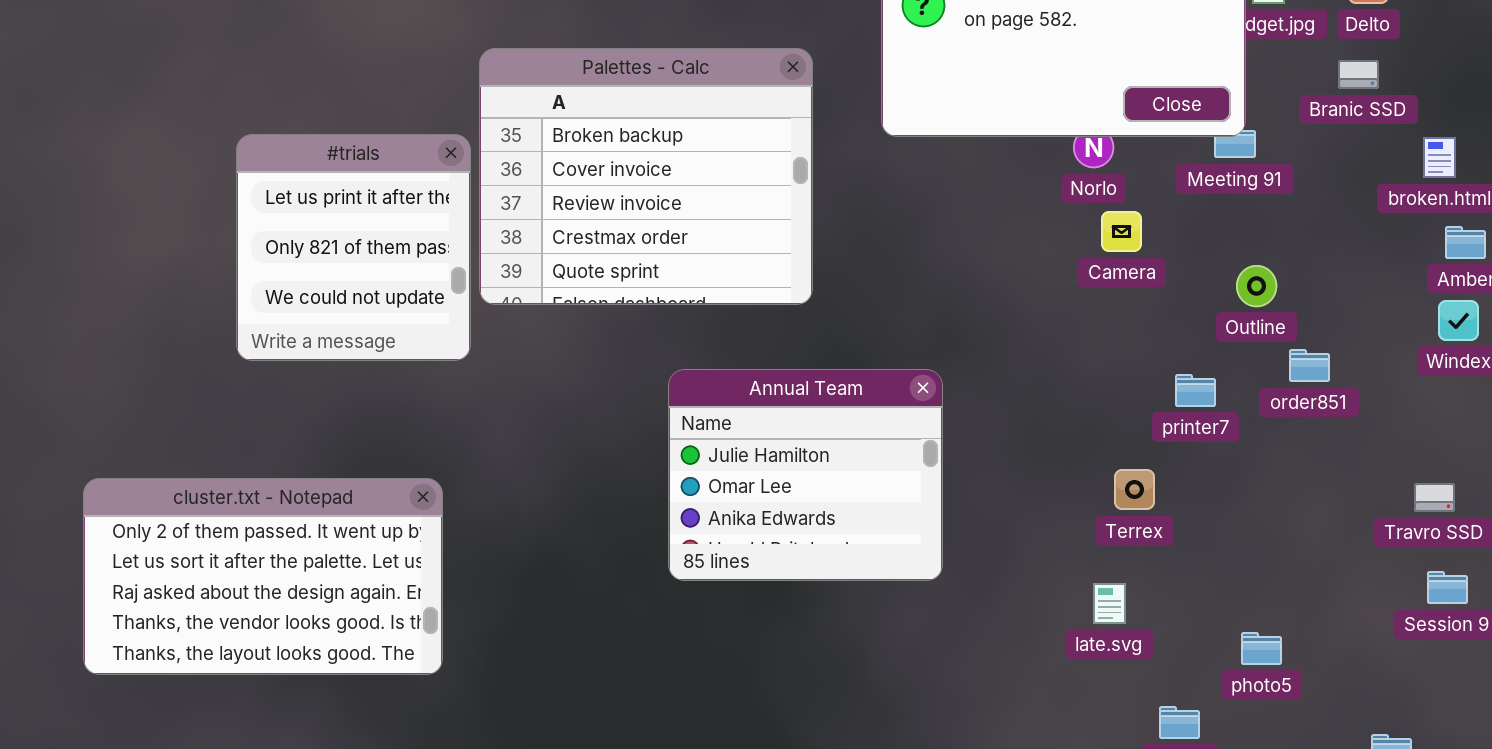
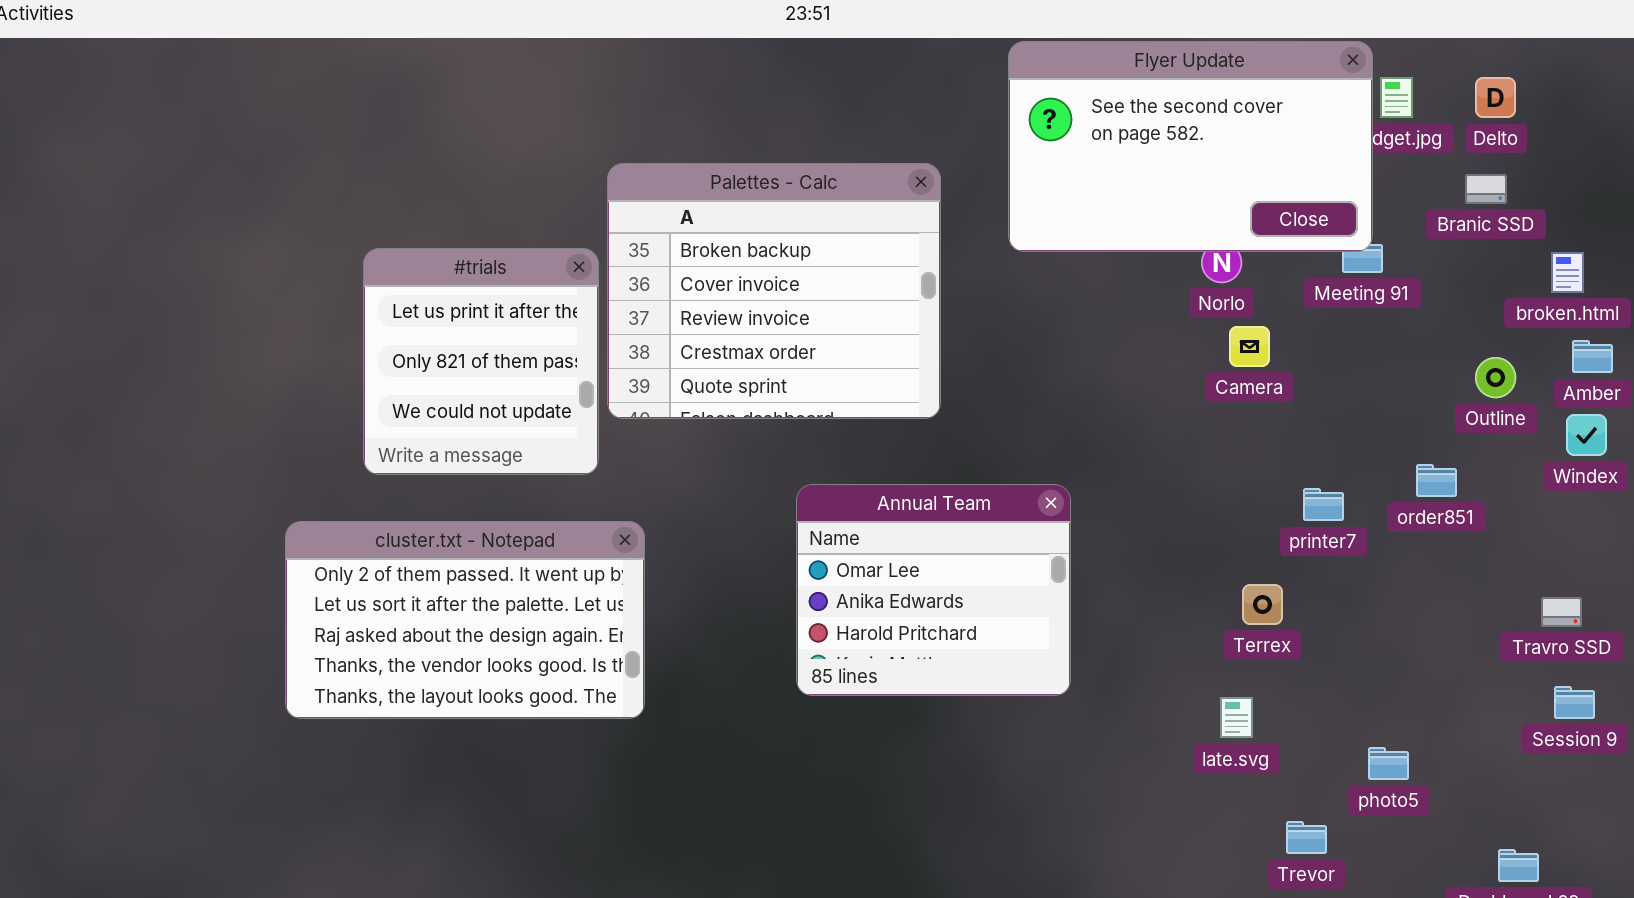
Outline: [1236,265,1277,307] -> [1475,357,1516,398], moved
Annual Team: [668,369,943,581] -> [796,484,1071,696], scrolled down 1 row
cluster.txt - Notepad: [83,478,443,675] -> [285,521,645,719], moved

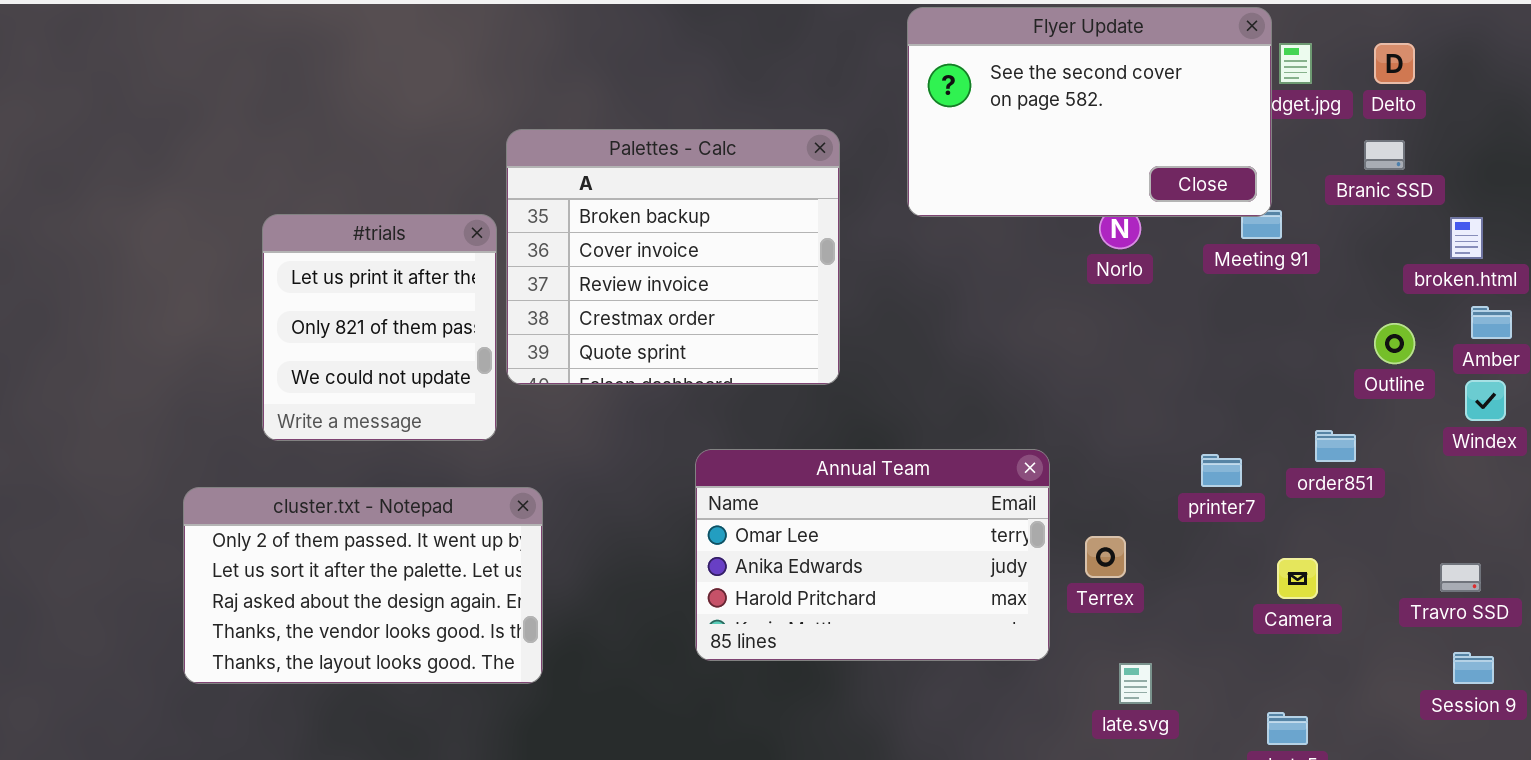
Camera: [1229,326,1270,367] -> [1277,558,1318,599], moved
Annual Team: [796,484,1071,696] -> [695,449,1050,661], resized
Terrex: [1242,584,1283,625] -> [1085,536,1126,578], moved

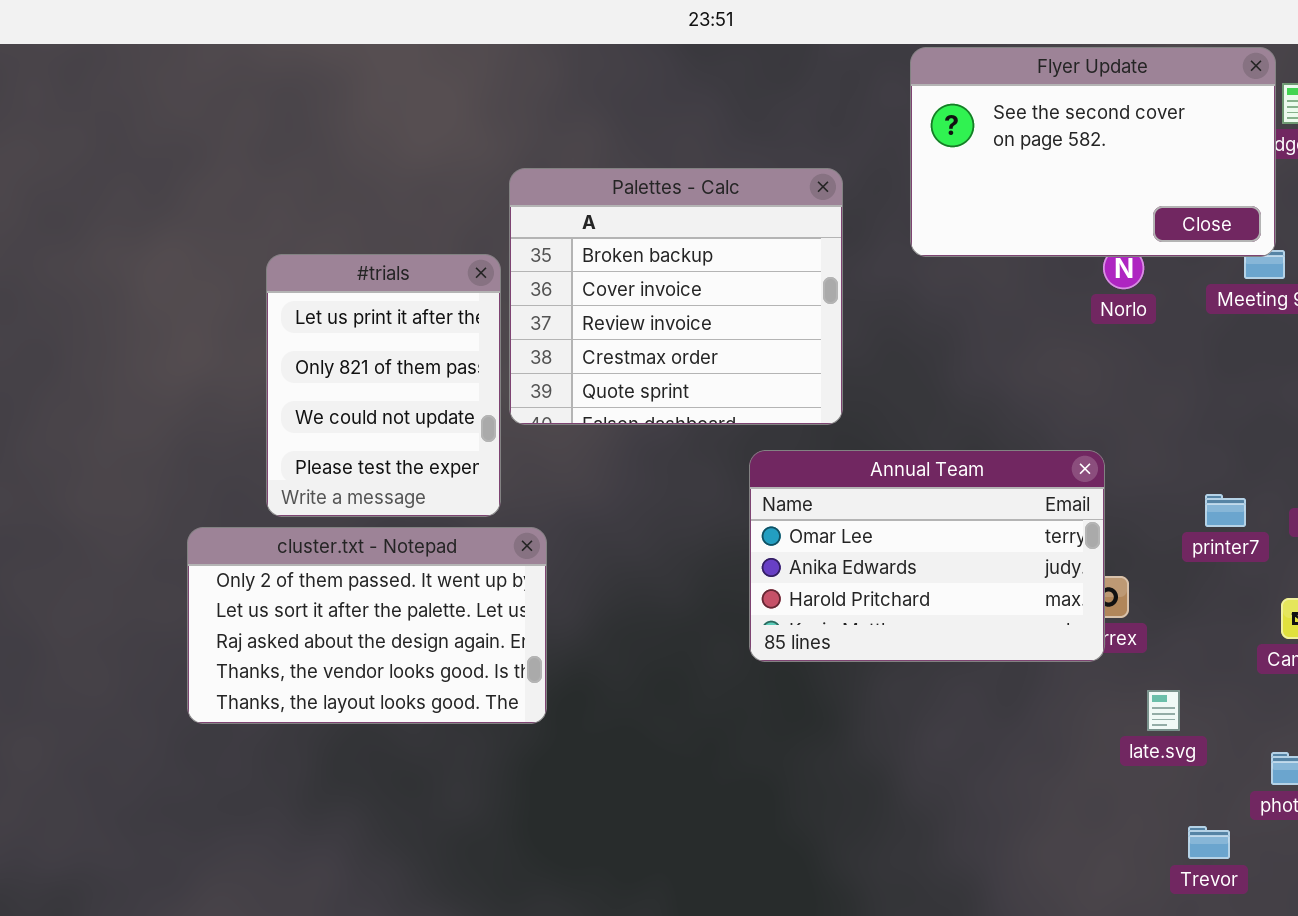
#trials: [262,214,497,441] -> [266,254,501,517], resized
Annual Team: [695,449,1050,661] -> [749,450,1105,662], moved
late.svg: [1119,663,1152,704] -> [1147,690,1180,731], moved

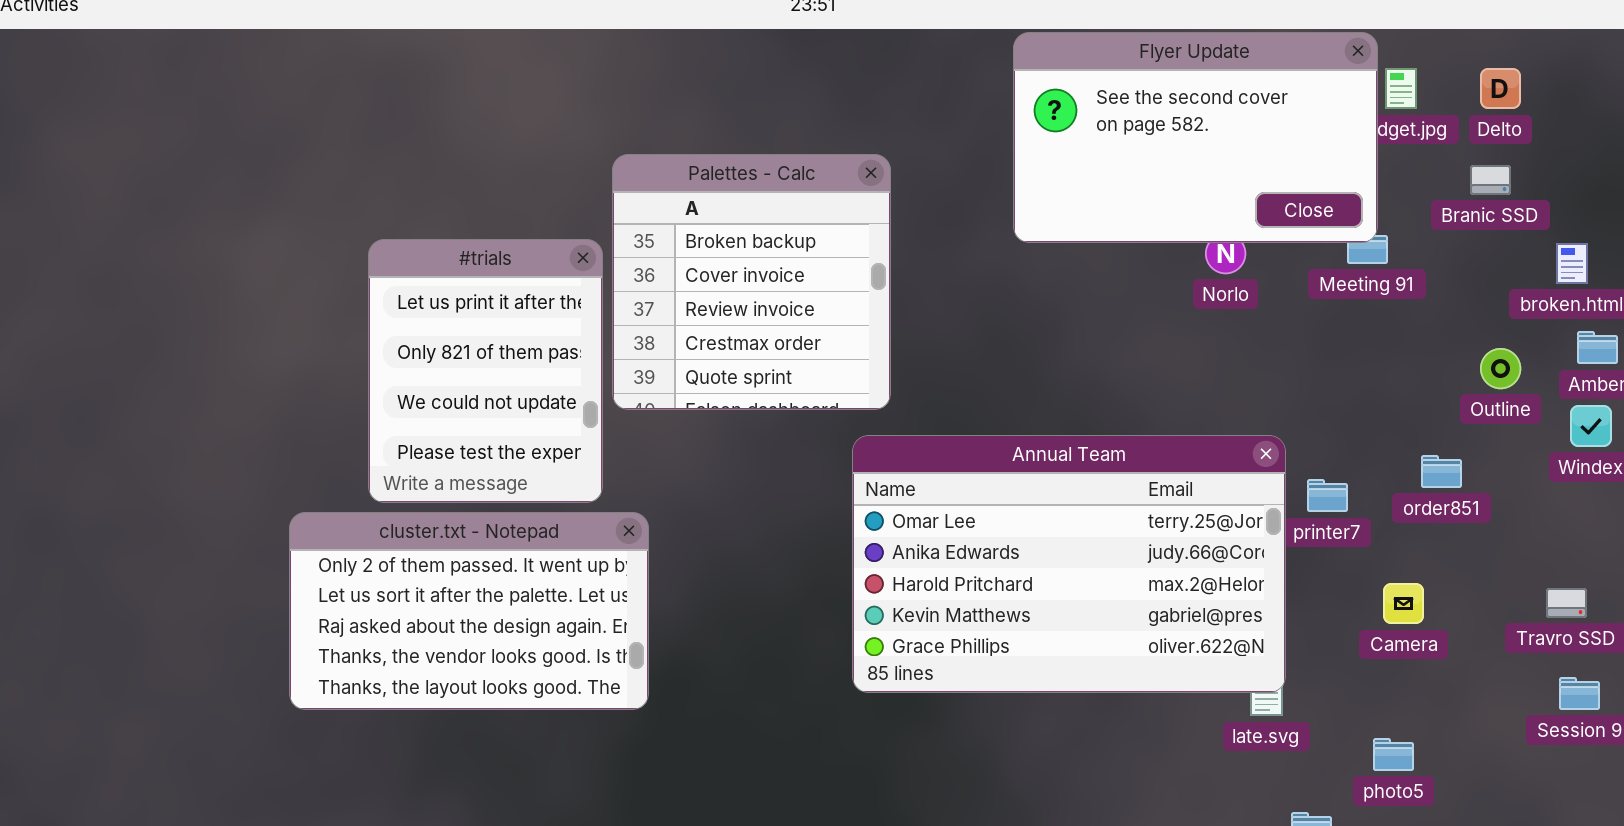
Palettes - Calc: [509,168,843,425] -> [612,154,891,410], resized
Annual Team: [749,450,1105,662] -> [852,435,1286,693], resized

